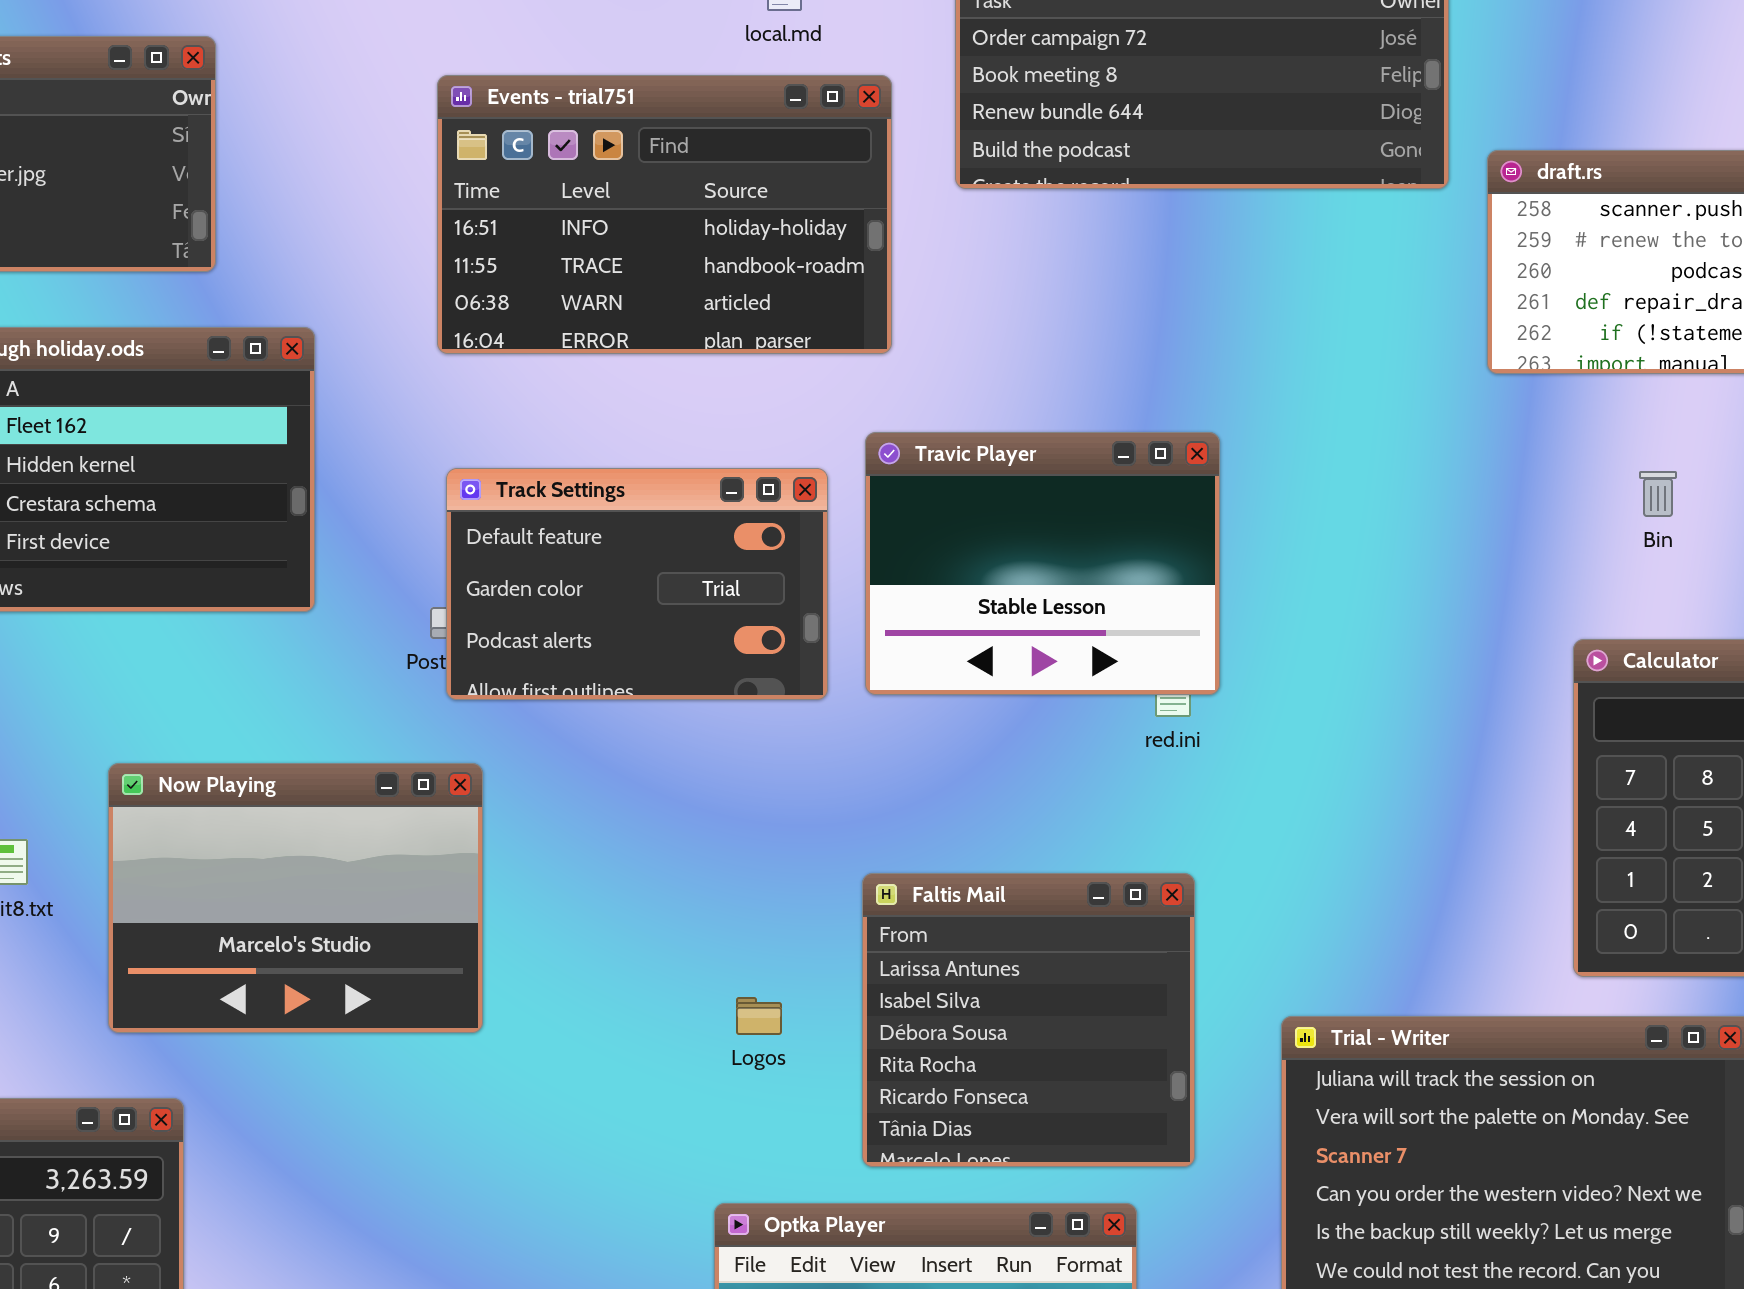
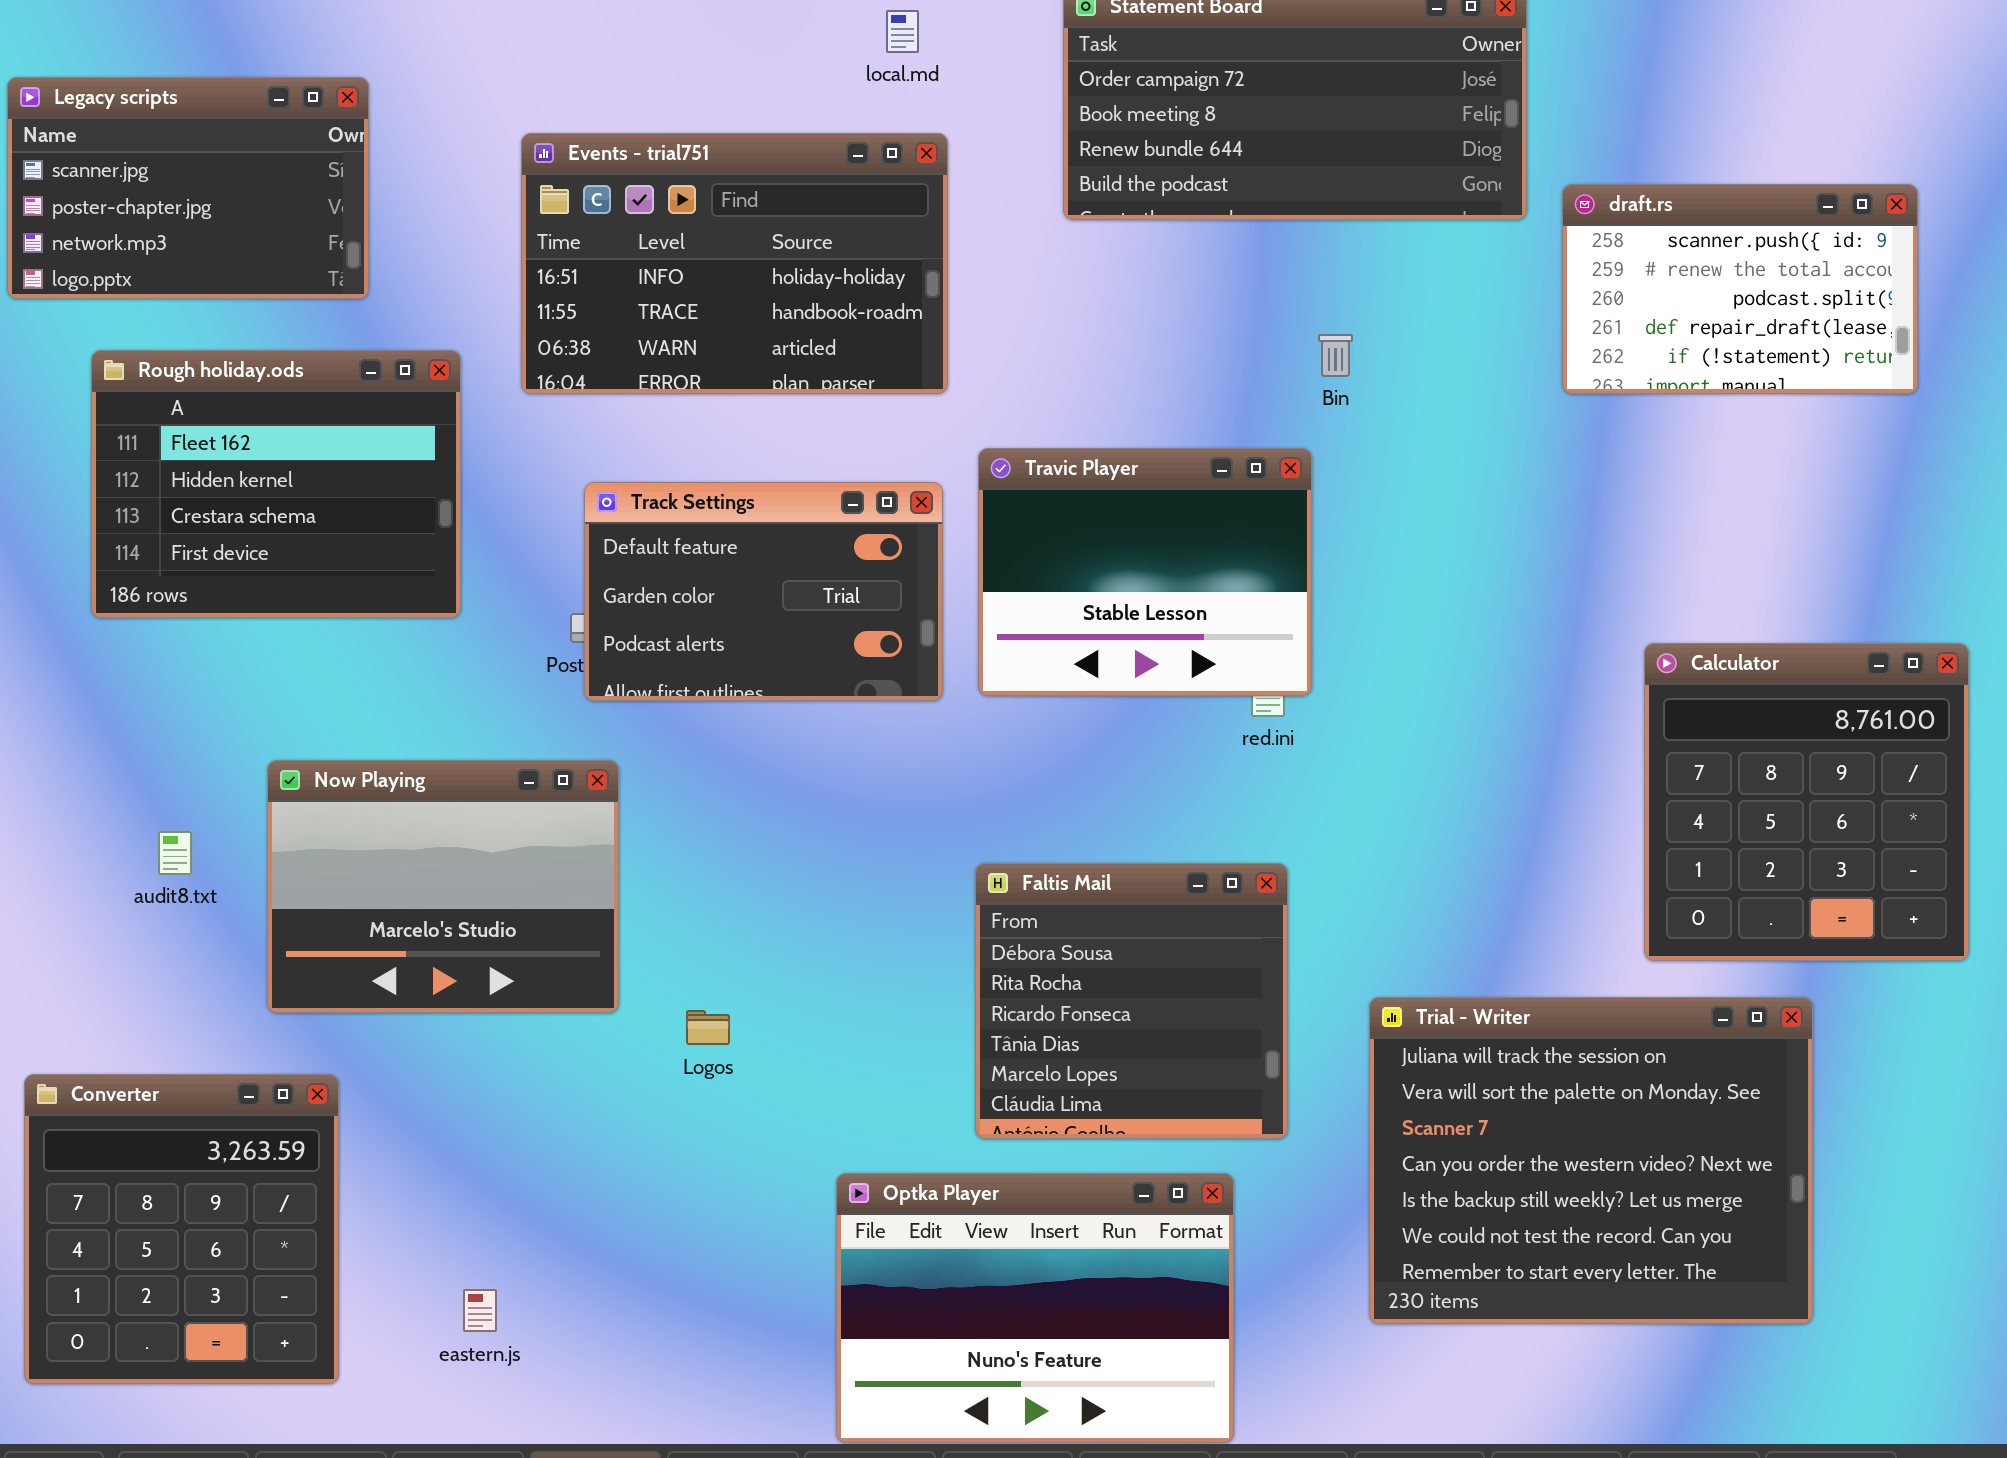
Events - trial751: [437,75,892,354] -> [521,133,948,394], moved
Bin: [1639,471,1677,517] -> [1318,334,1353,377], moved
Faltis Mail: [862,873,1195,1167] -> [975,863,1288,1139], scrolled down 2 rows
Logos: [736,997,782,1035] -> [686,1010,730,1045], moved

